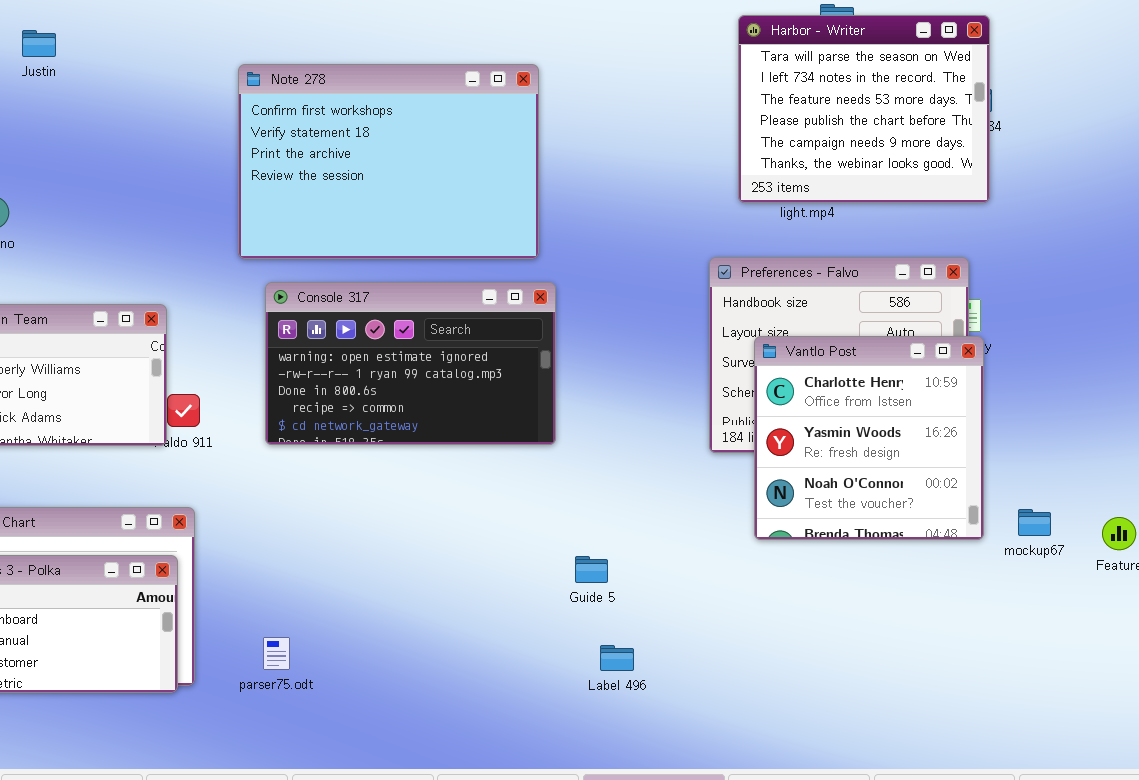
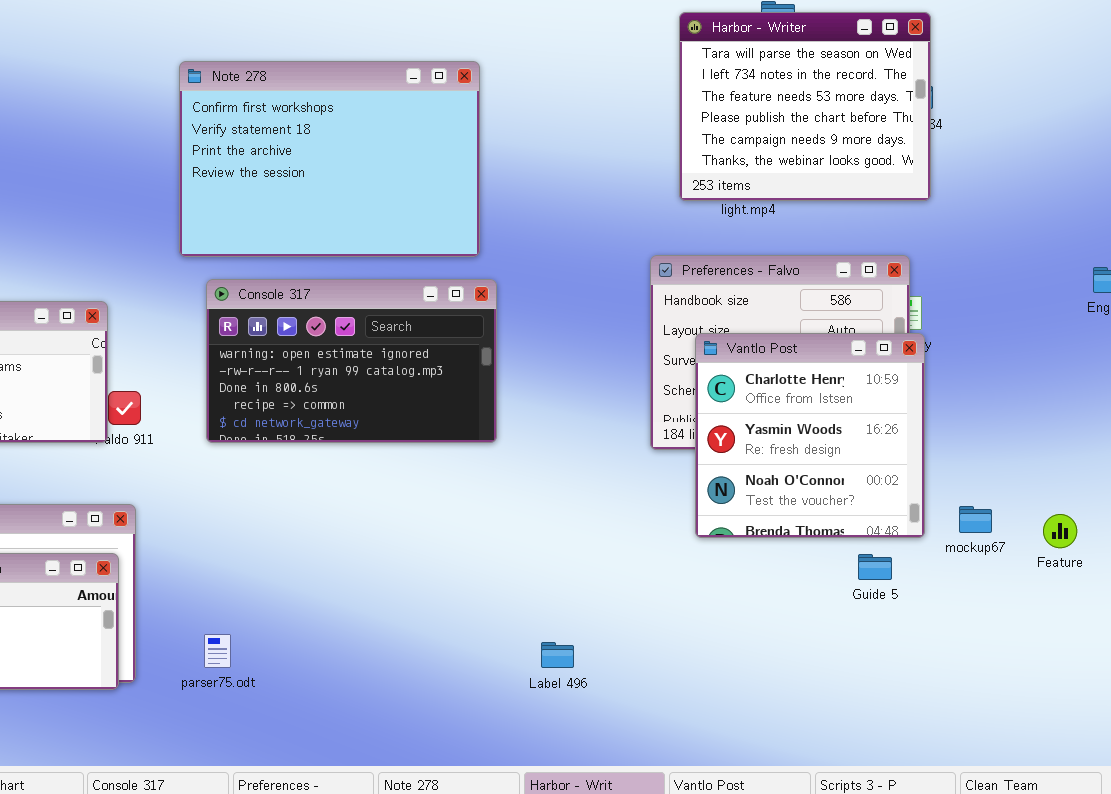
Guide 5: [575,556,608,583] -> [858,554,892,580], moved

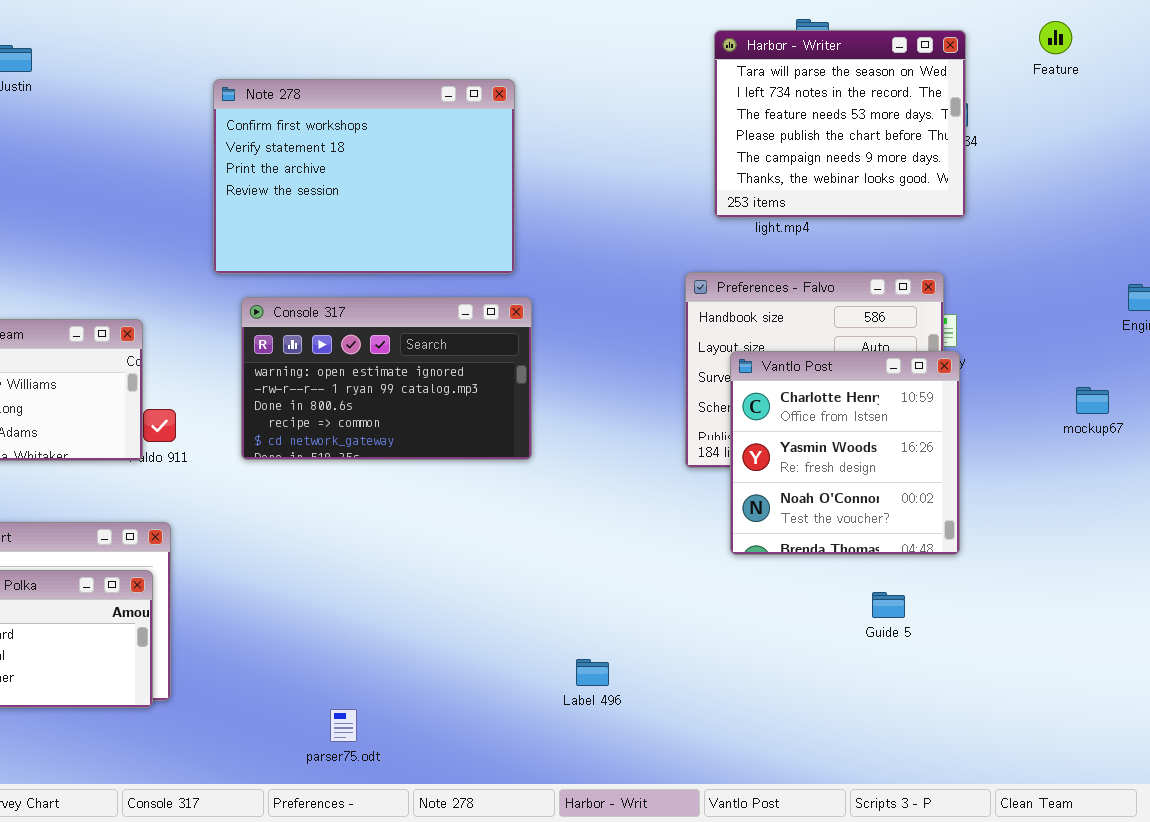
mockup67: [959,506,992,533] -> [1076,387,1109,414], moved
Feature: [1043,514,1077,548] -> [1039,21,1072,54], moved
Guide 5: [858,554,892,580] -> [872,592,905,618], moved
parser75.odt: [204,634,231,668] -> [330,709,357,742], moved

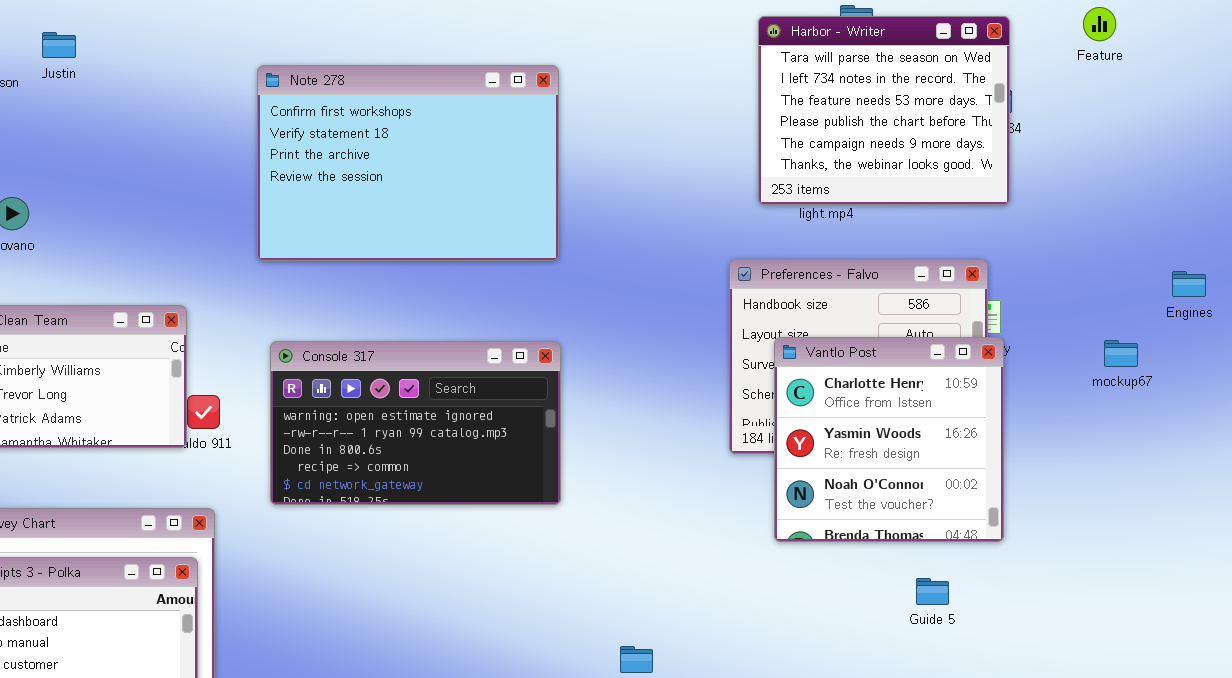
Console 317: [241,297,532,460] -> [270,341,561,505], moved
mockup67: [1076,387,1109,414] -> [1104,340,1138,367], moved

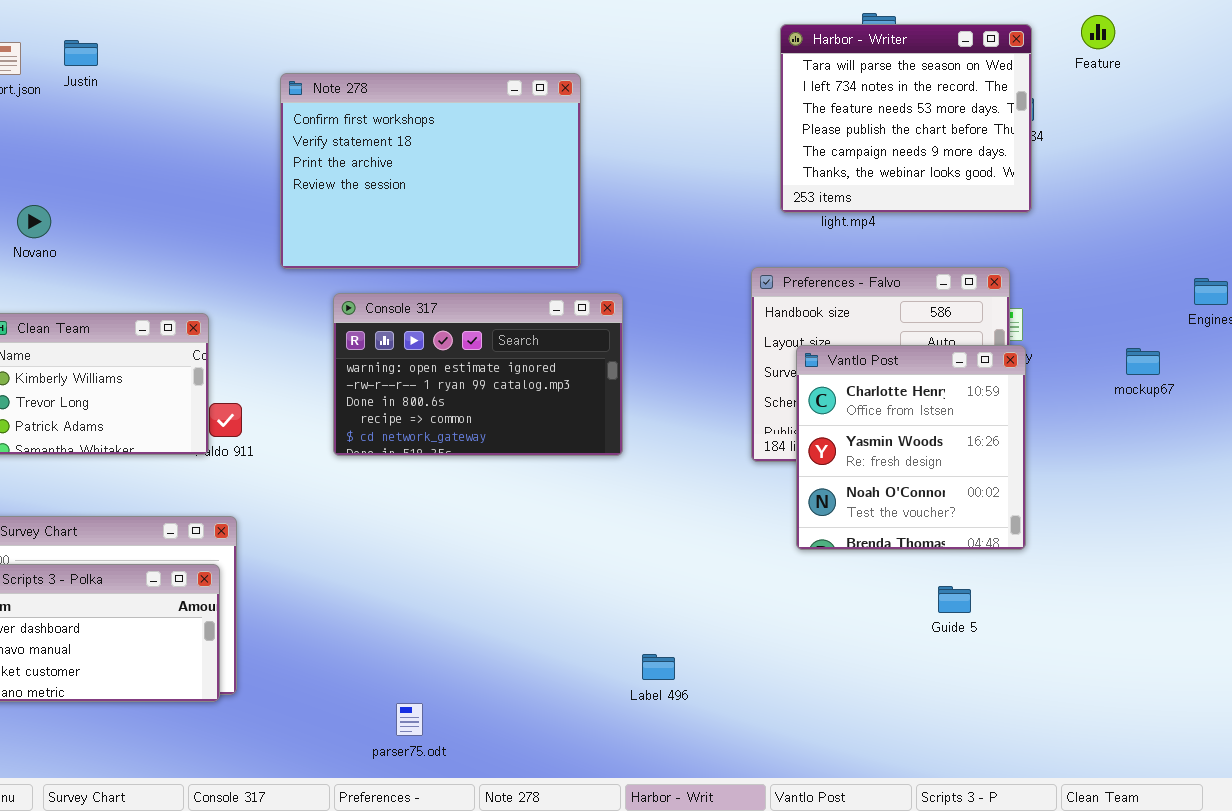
Feature: [1083,7,1116,41] -> [1081,15,1115,49], moved
Console 317: [270,341,561,505] -> [333,293,623,456], moved

